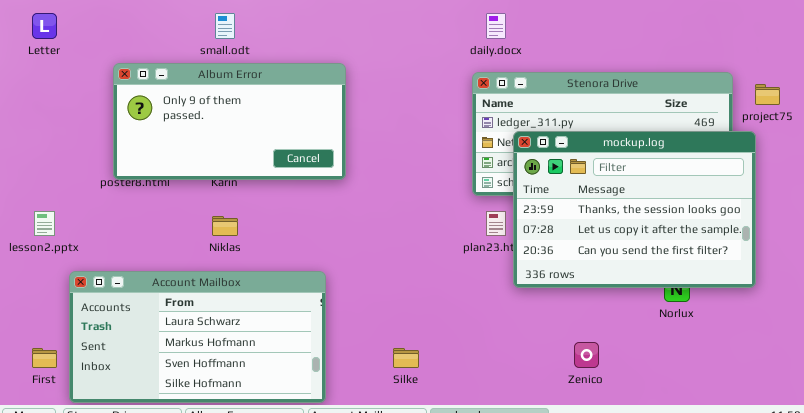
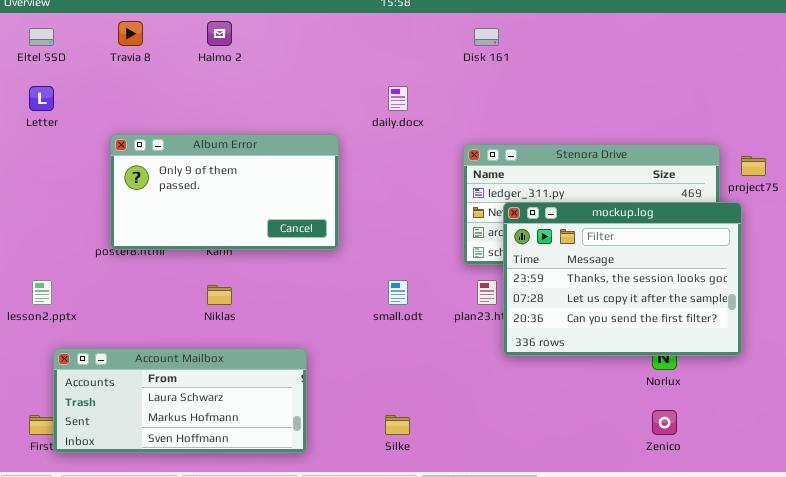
small.odt: [215,13,235,39] -> [388,280,408,305], moved
daily.docx: [486,13,506,39] -> [388,86,408,111], moved
Account Mailbox: [69,271,326,403] -> [53,348,307,453], moved, resized
Zenico: [574,342,599,368] -> [652,410,677,435], moved

